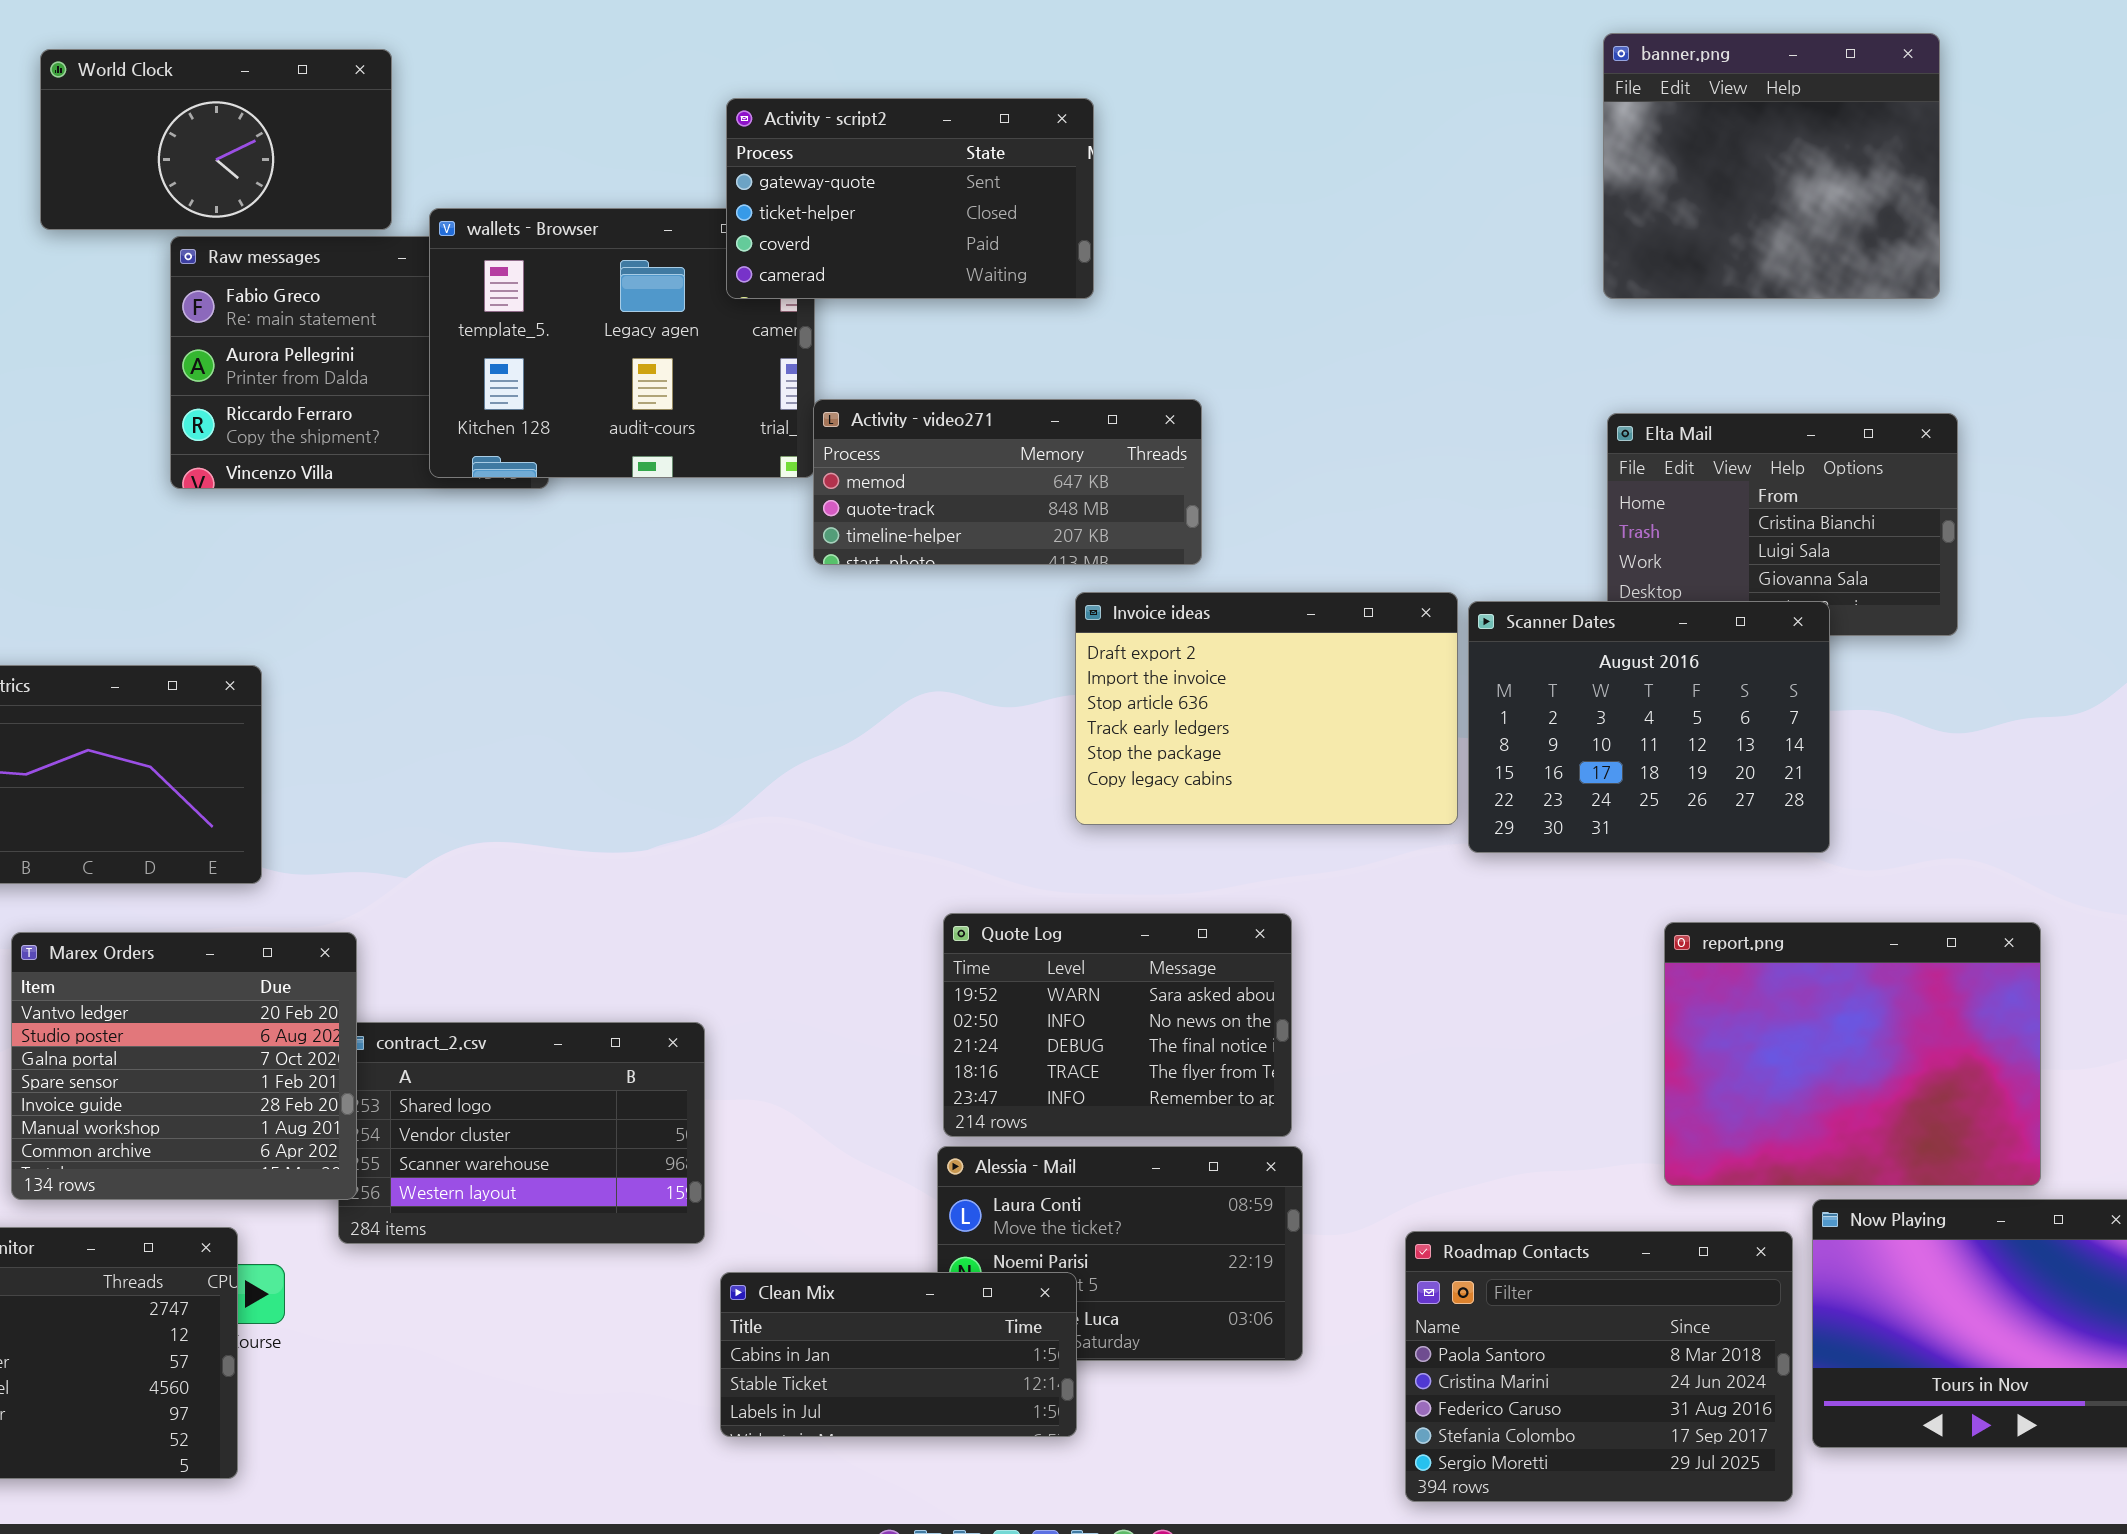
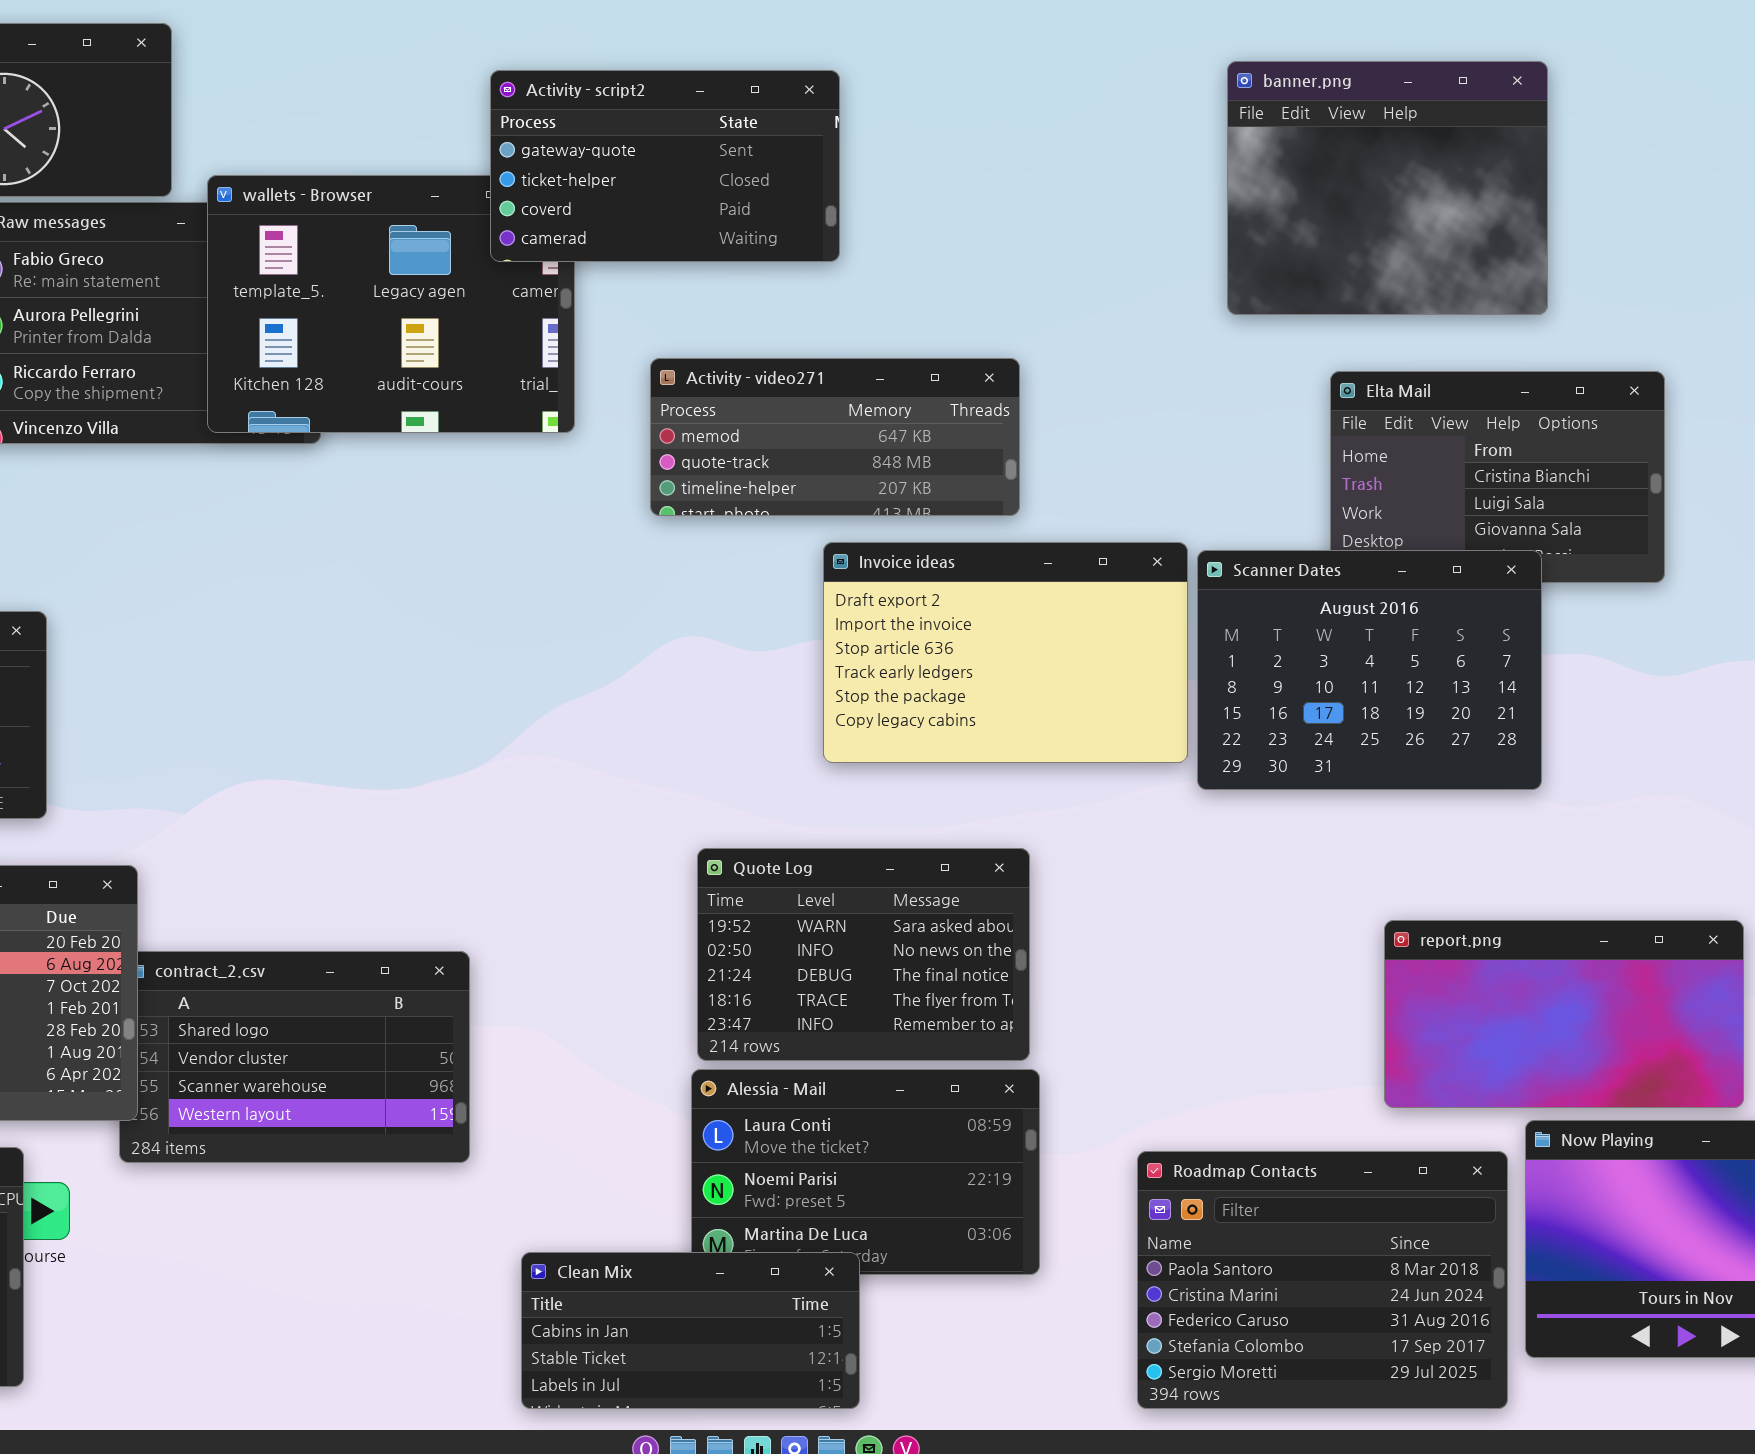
banner.png: [1603,33,1940,299] -> [1227,61,1548,315], moved
Activity - video271: [813,399,1202,565] -> [650,358,1020,516], moved
report.png: [1664,922,2041,1186] -> [1384,920,1744,1108], resized
Clean Mix: [720,1272,1077,1437] -> [521,1252,860,1409], moved

